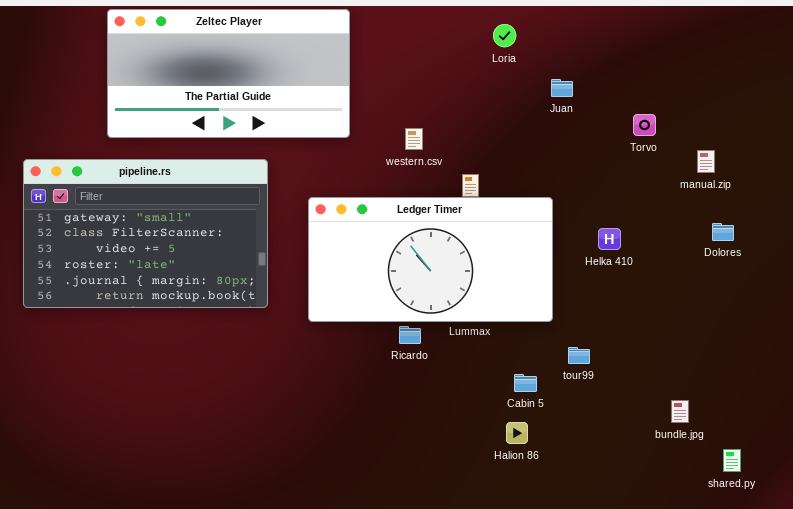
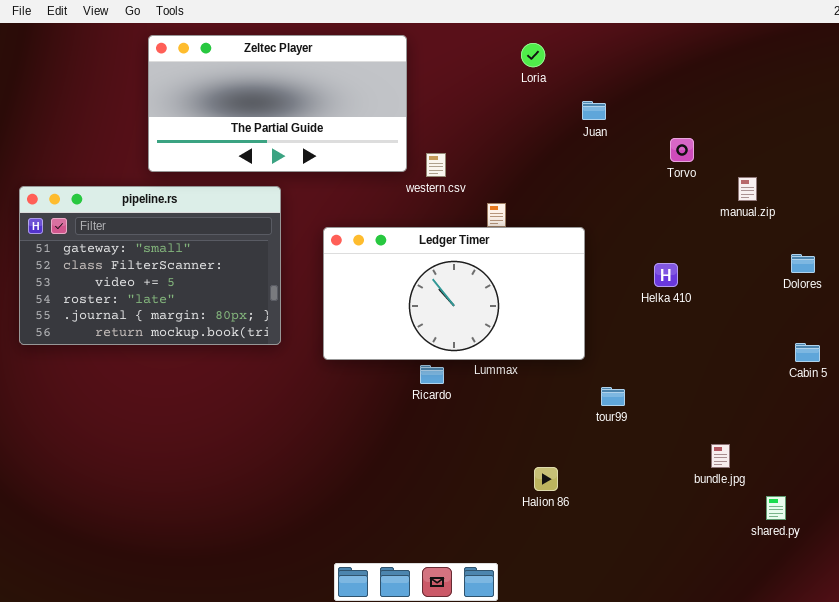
Zeltec Player: [107,9,350,138] -> [148,35,407,172], moved
Dolores: [712,223,734,241] -> [791,254,815,273], moved
Helka 410: [598,228,621,250] -> [654,263,678,287], moved
Cabin 5: [514,374,537,392] -> [795,343,820,362], moved

